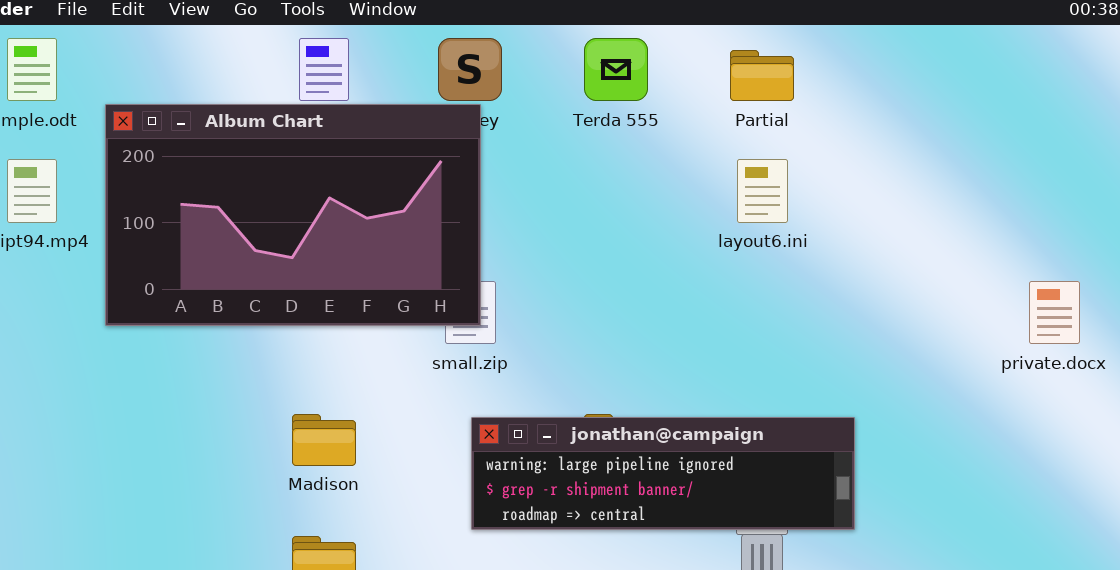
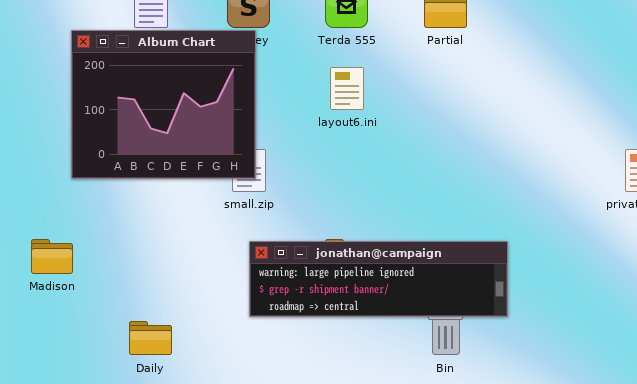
Album Chart: [105,104,481,326] -> [71,30,256,179], resized
layout6.ini: [737,159,788,223] -> [330,67,364,110], moved
Madison: [292,414,356,466] -> [31,239,73,274], moved

